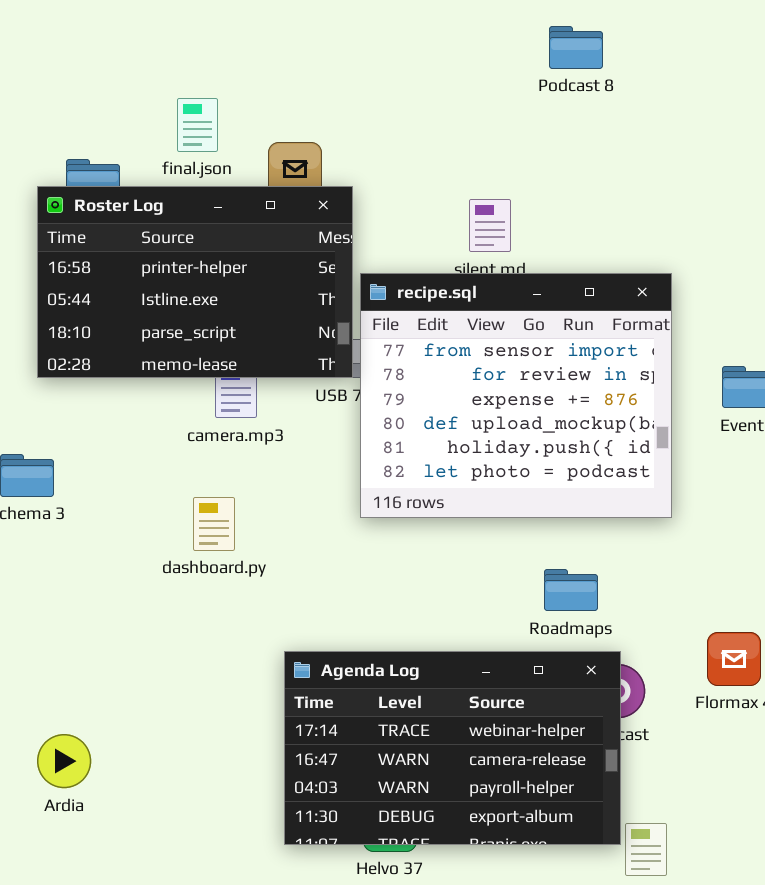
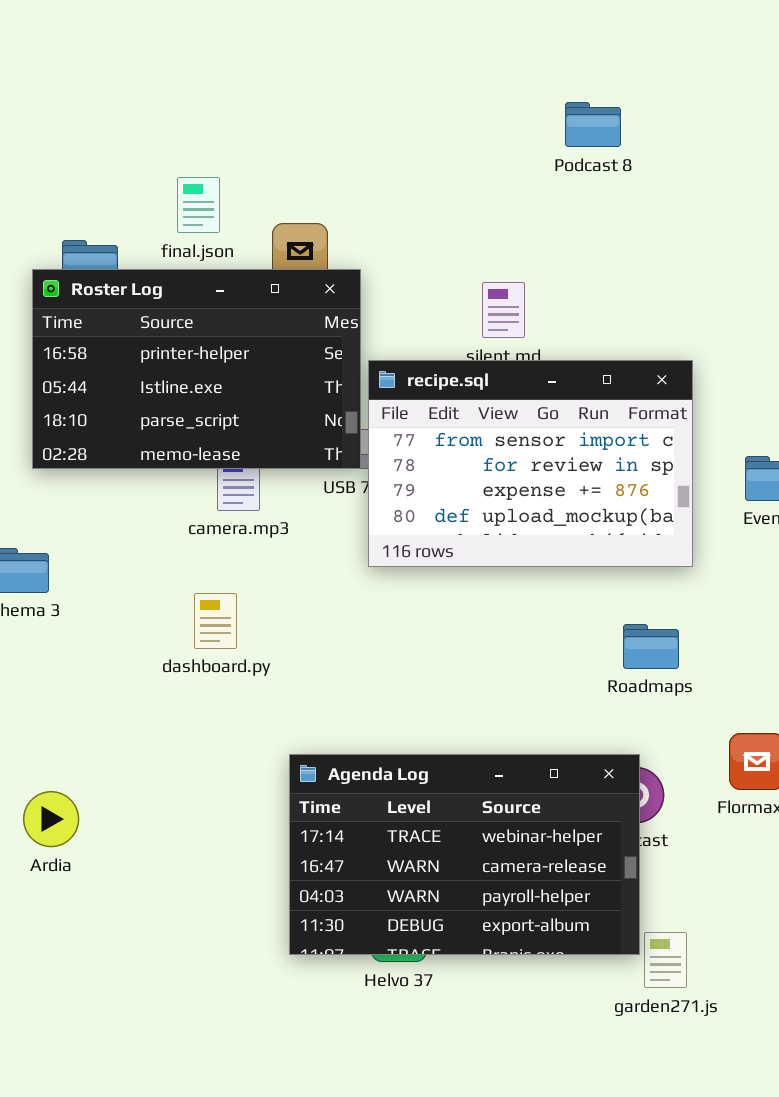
recipe.sql: [360,273,672,518] -> [368,360,693,567], resized
Roadmaps: [544,569,598,611] -> [623,624,679,669], moved
Ardia: [37,734,91,788] -> [23,791,79,847], moved

